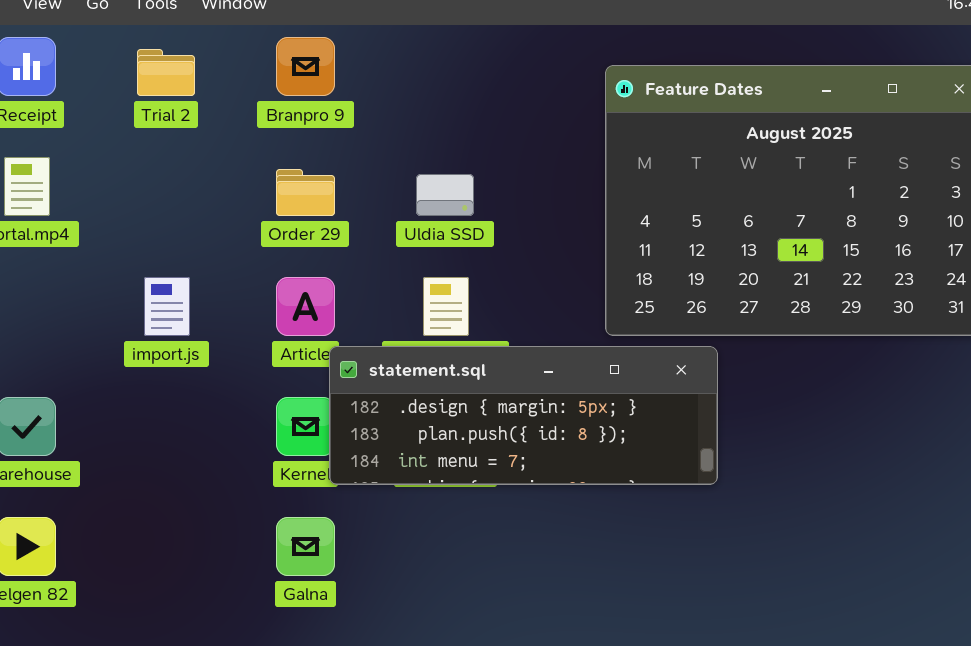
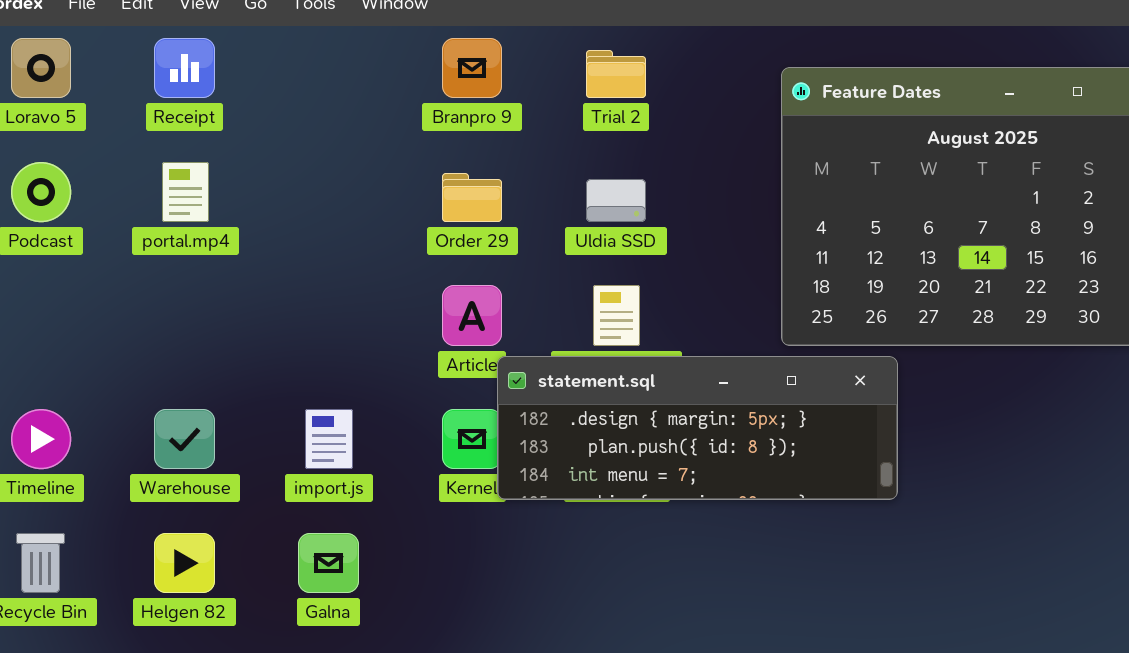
Trial 2: [137,49,195,96] -> [586,50,646,98], moved
import.js: [144,277,190,336] -> [305,409,353,469], moved
Galna: [276,517,335,576] -> [298,533,359,593], moved

